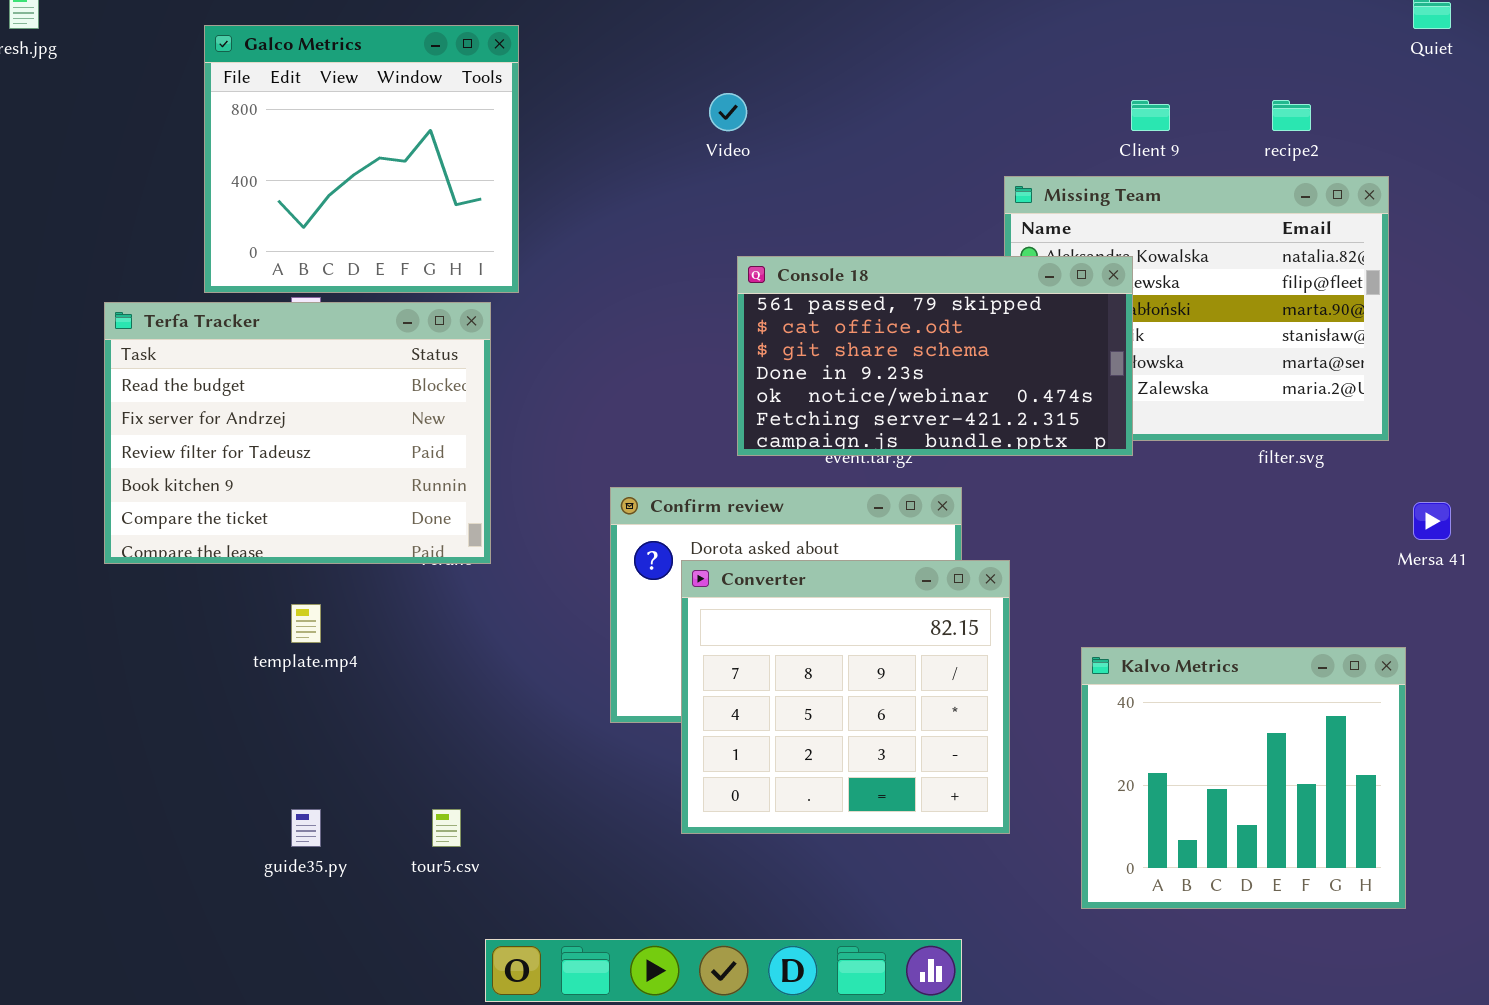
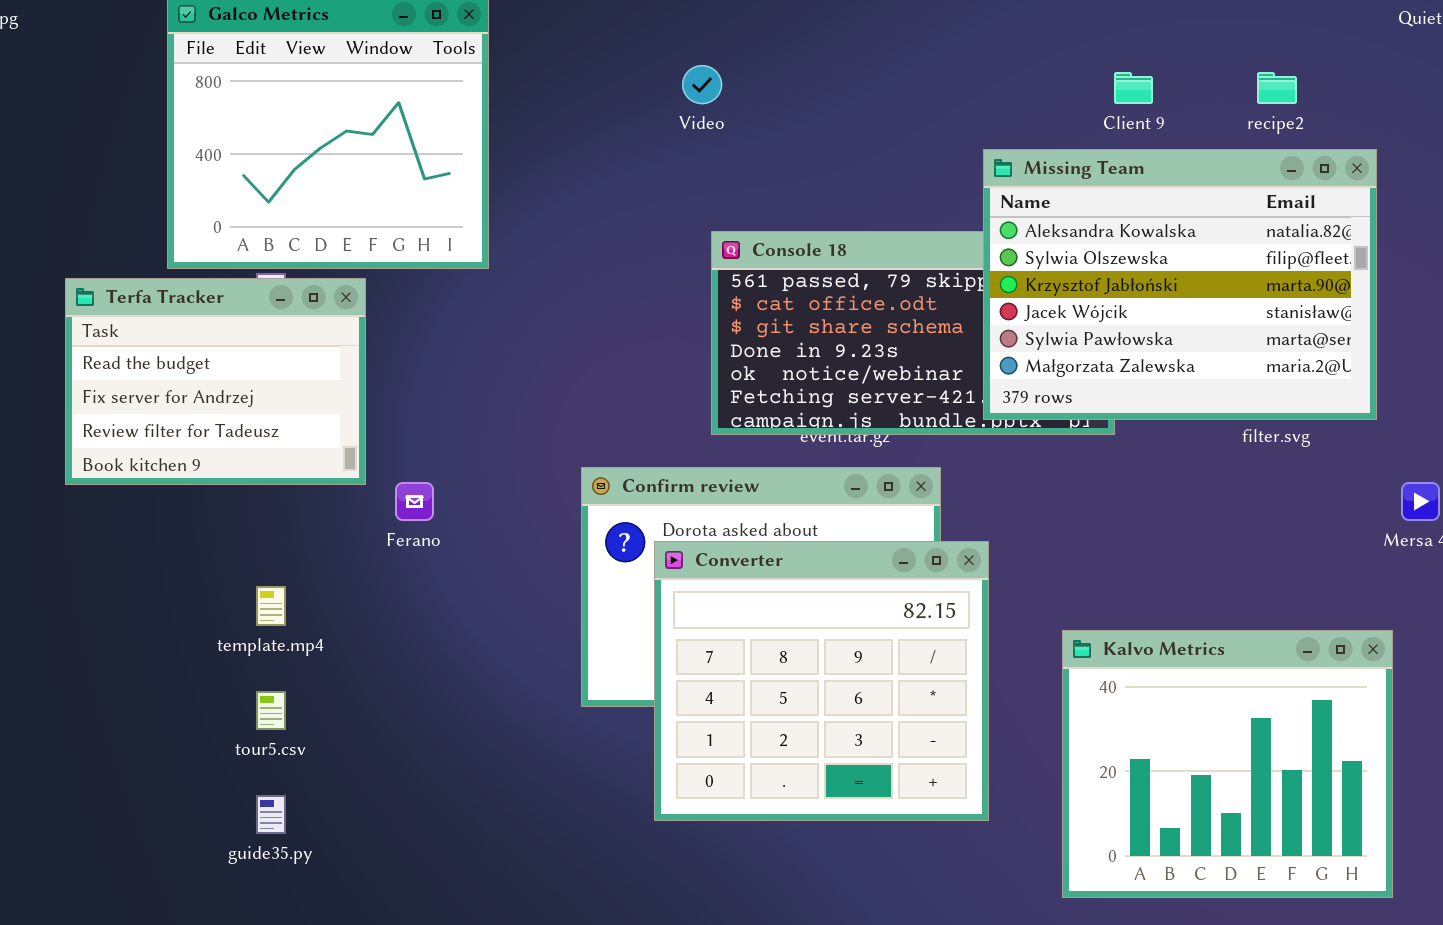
Missing Team: [1004,176,1389,441] -> [983,149,1377,420], raised
Terfa Tracker: [104,302,491,564] -> [65,278,366,485], resized
tour5.csv: [432,809,461,847] -> [256,691,286,730], moved

